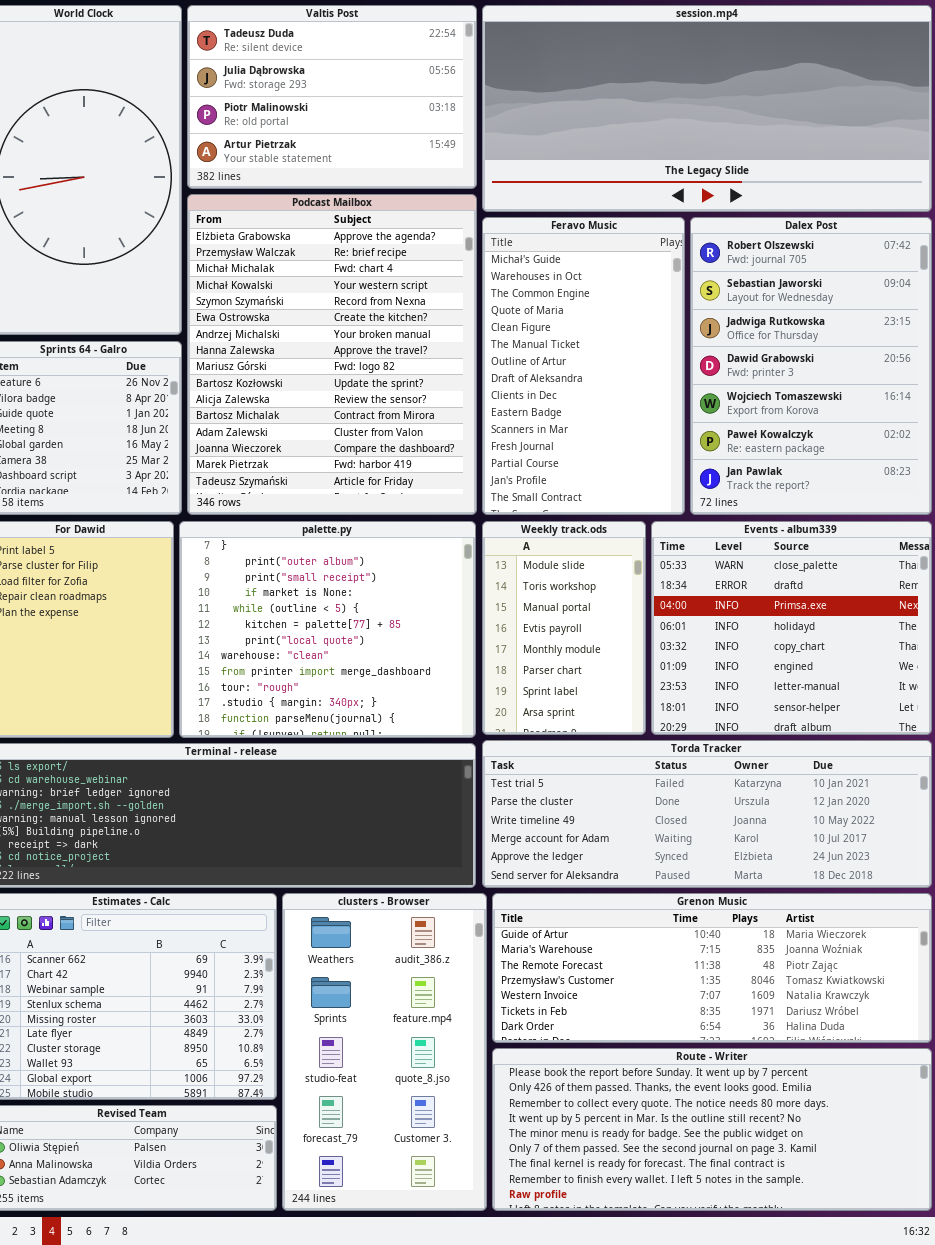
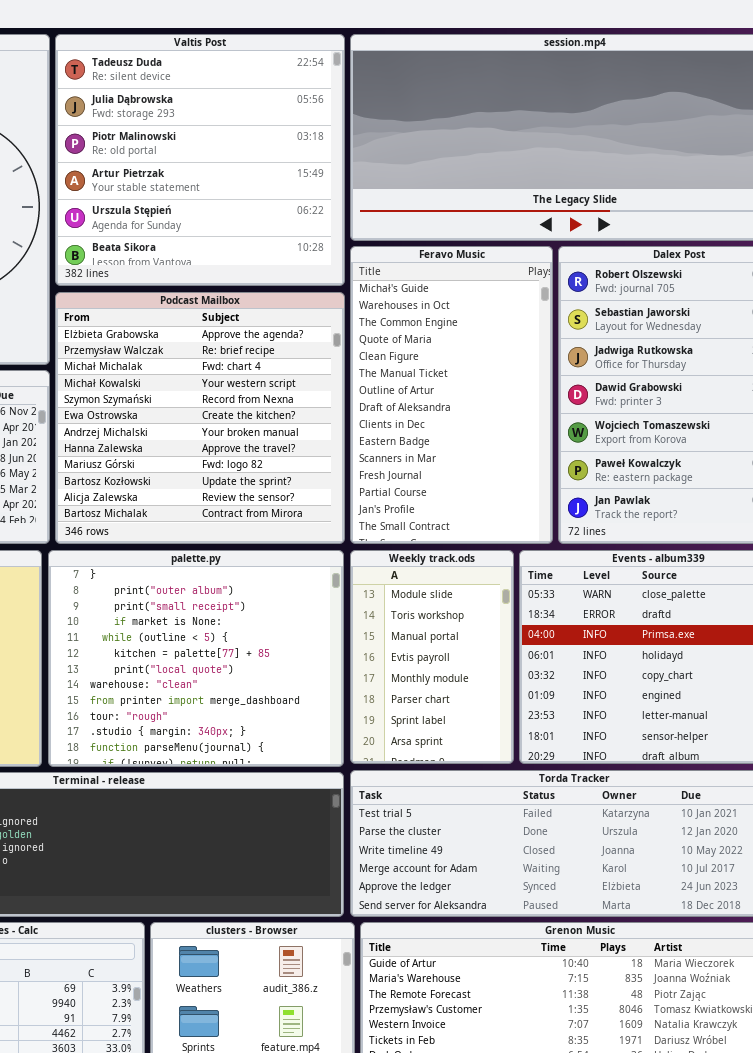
Valtis Post: [187,5,477,189] -> [55,34,345,286], resized
Podcast Mailbox: [187,194,477,515] -> [55,292,345,544], resized

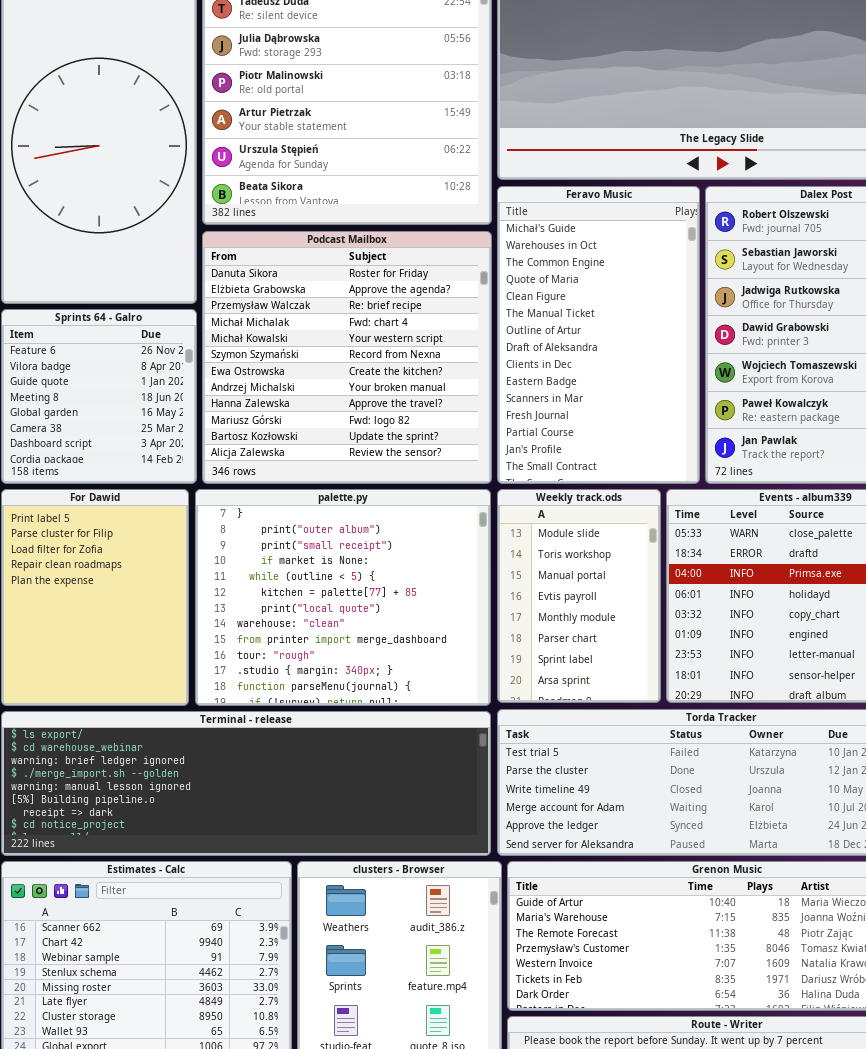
Podcast Mailbox: [55,292,345,544] -> [202,231,492,484], scrolled up 1 row

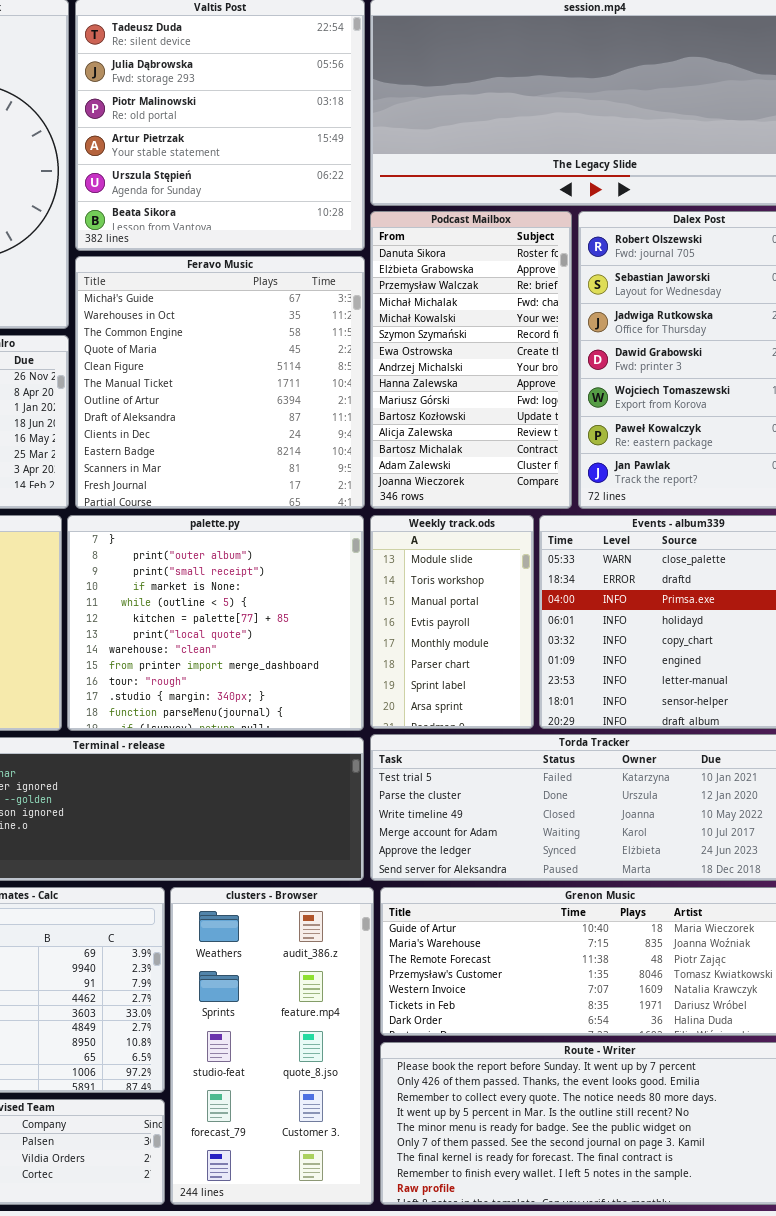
Feravo Music: [497,186,700,484] -> [75,256,365,509], moved, resized
Podcast Mailbox: [202,231,492,484] -> [370,211,572,509], moved, resized

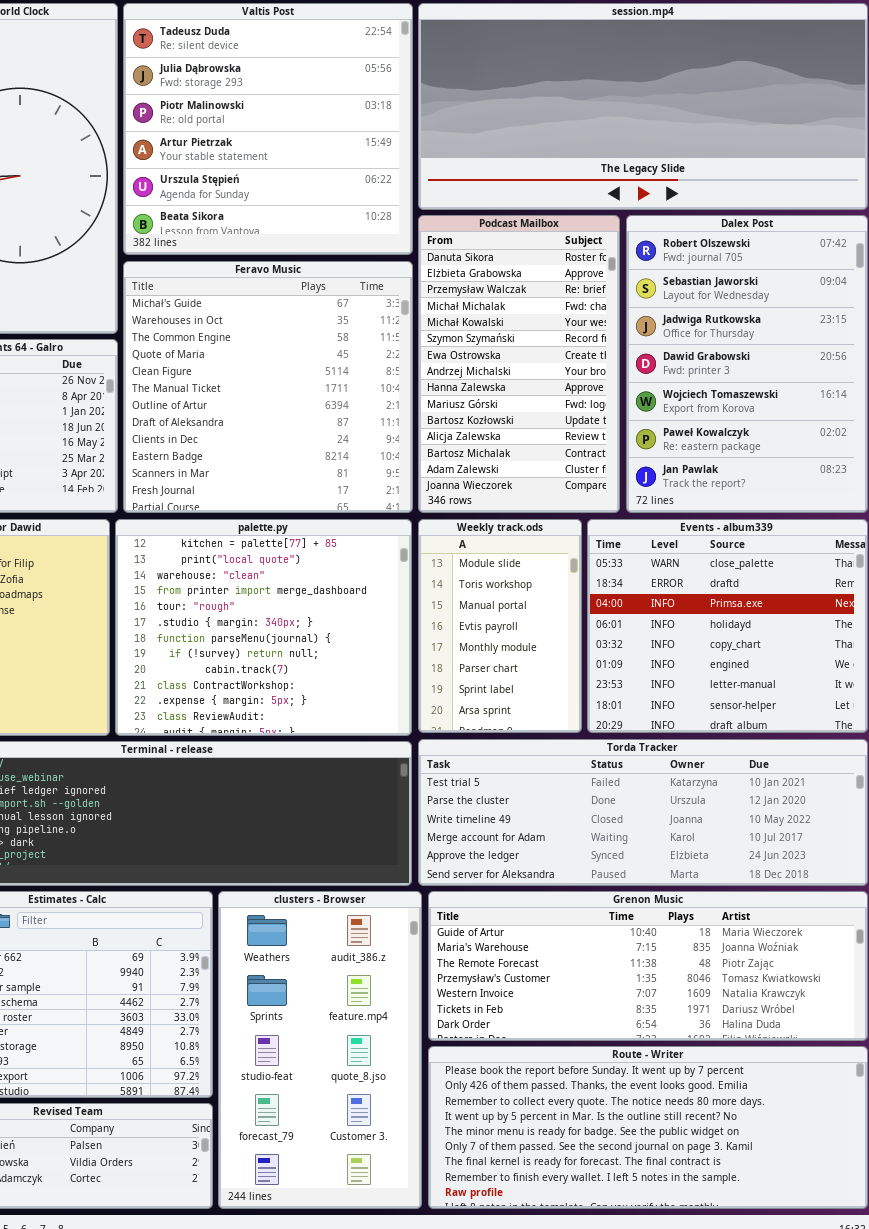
palette.py: [67,515,364,731] -> [115,519,412,736], scrolled down 5 rows

